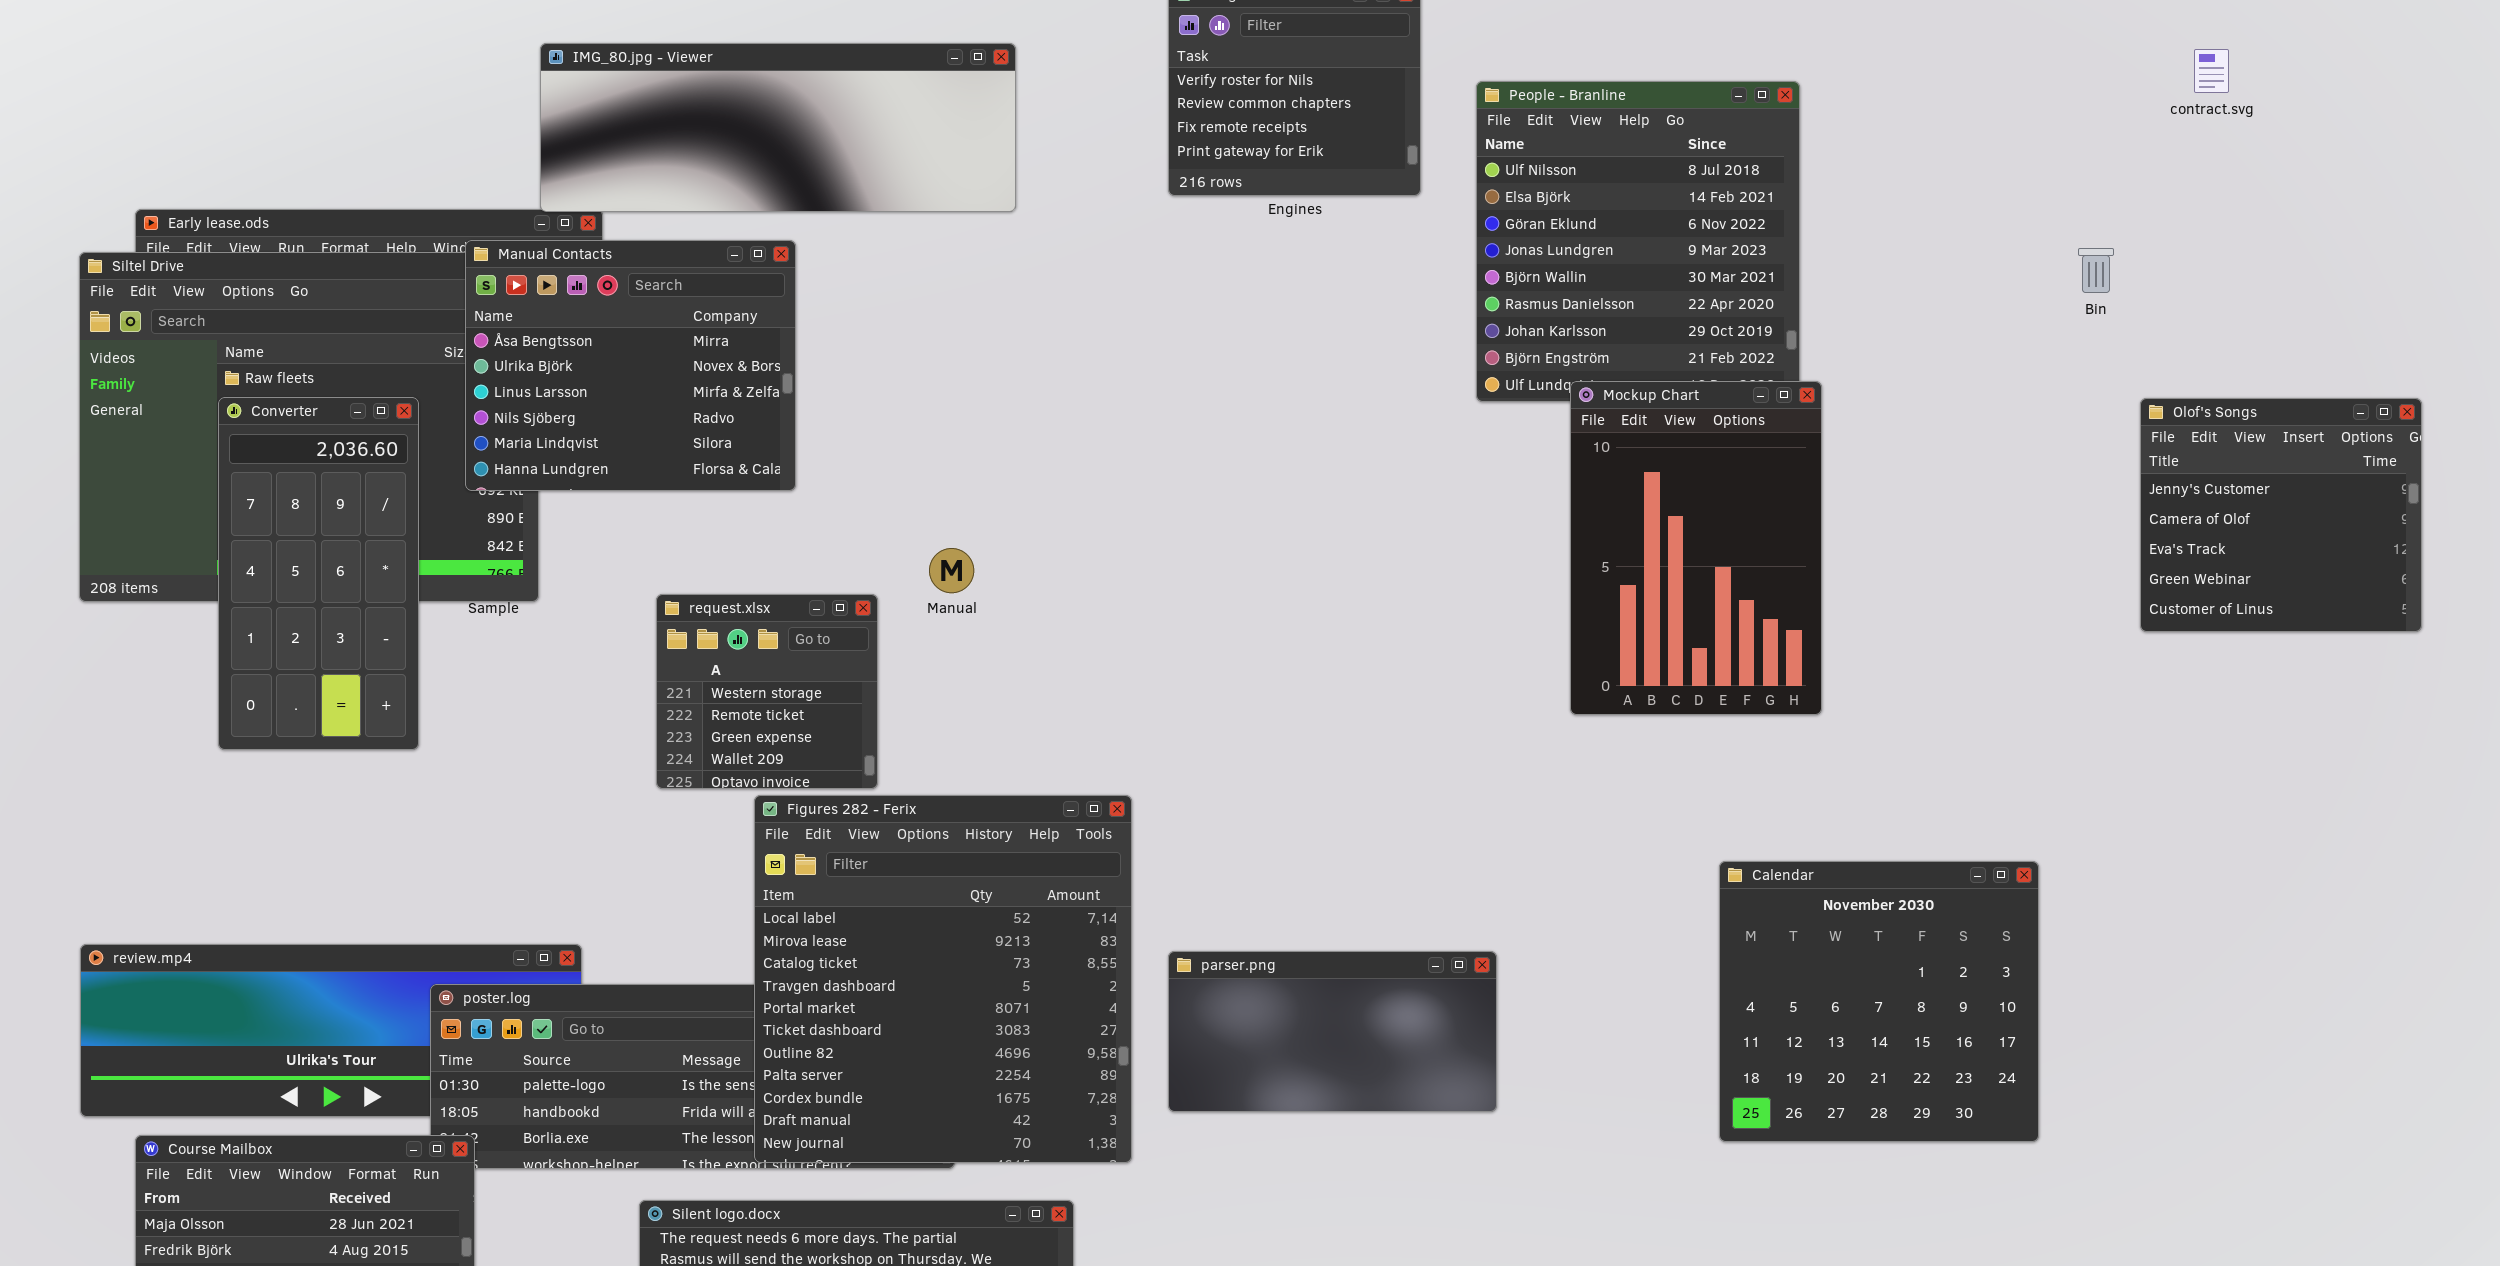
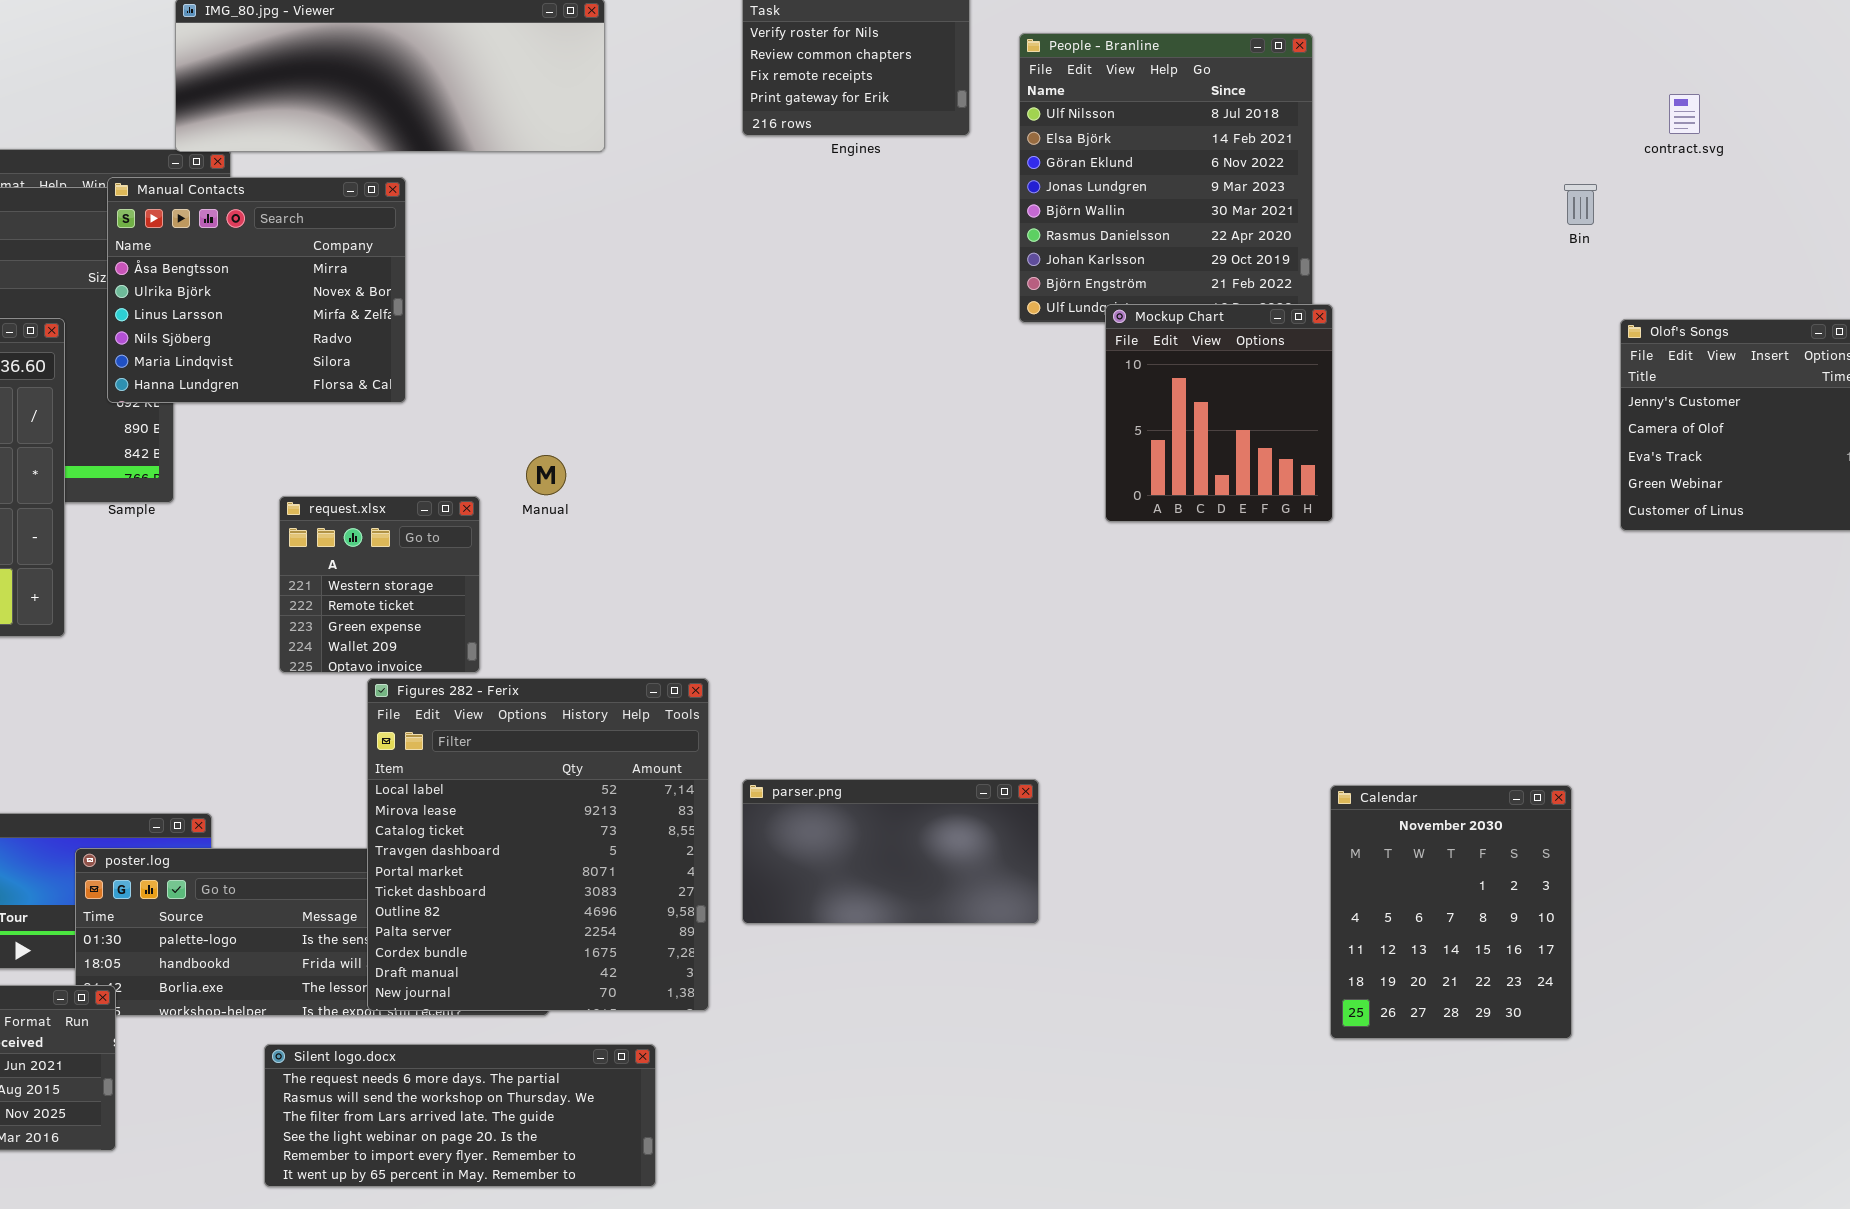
contract.svg: [2194,49,2229,93] -> [1669,94,1700,134], moved
Mockup Chart: [1570,381,1822,715] -> [1105,304,1333,522], resized
Calendar: [1719,861,2039,1142] -> [1330,785,1572,1039], moved, resized
parser.png: [1168,951,1497,1112] -> [742,779,1039,924], moved

